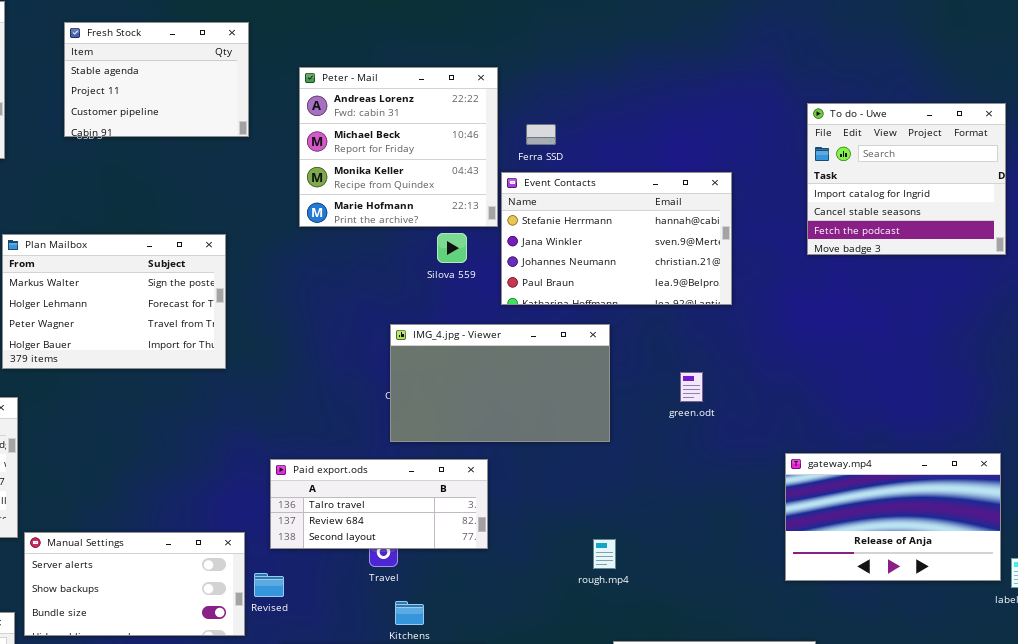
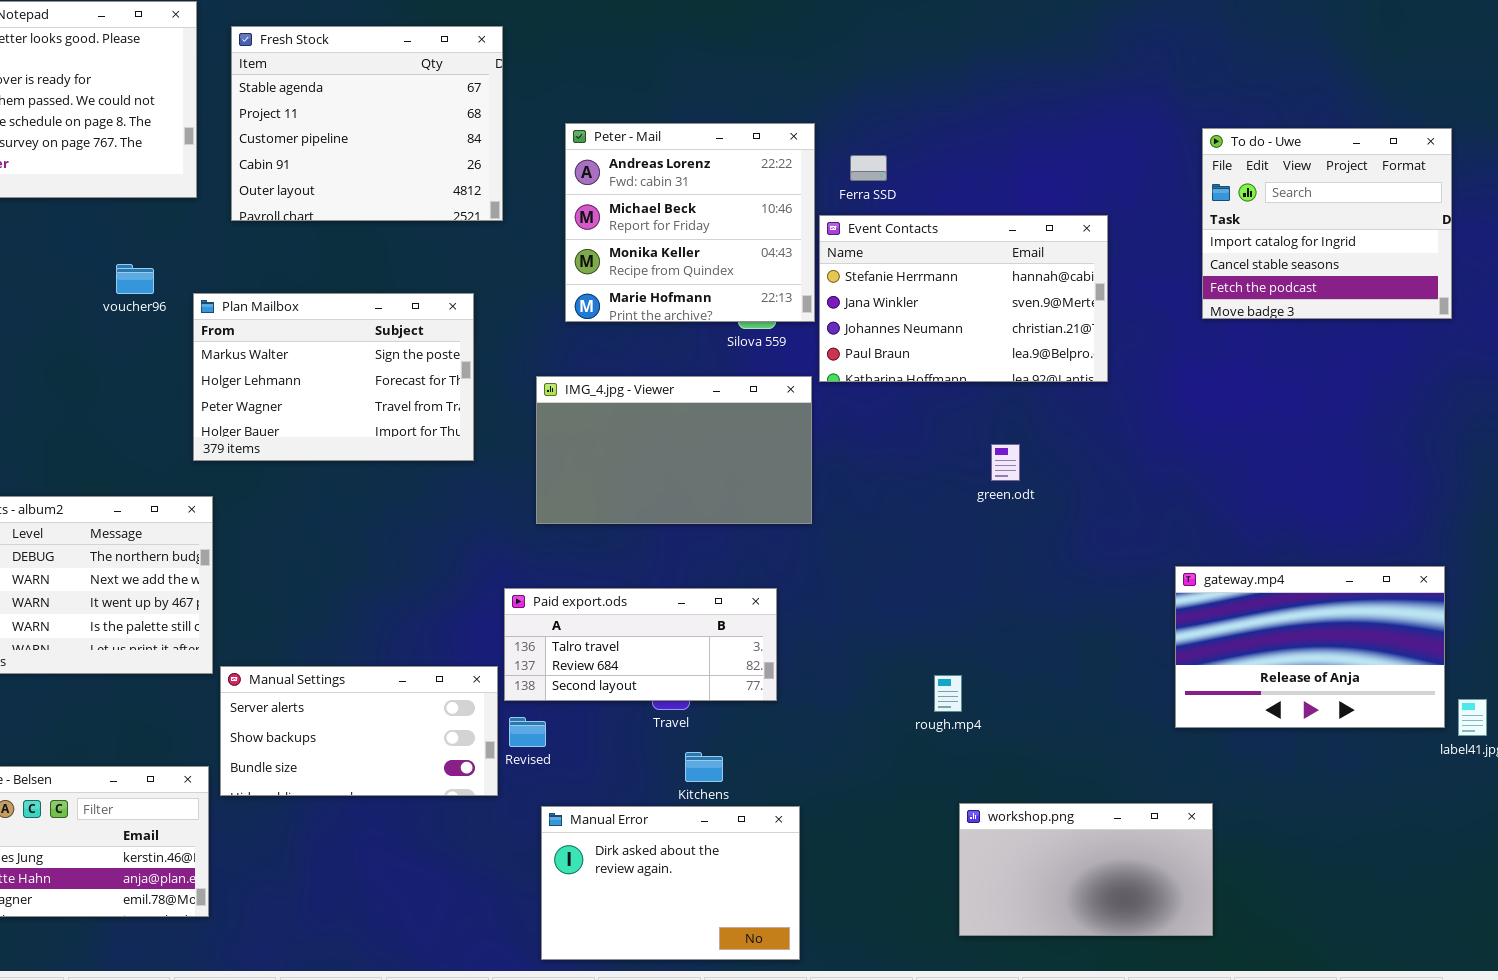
Fresh Stock: [64,22,249,137] -> [231,26,503,221], resized
Peter - Mail: [299,67,498,227] -> [565,123,815,322], moved
IMG_4.jpg - Viewer: [390,324,610,442] -> [536,376,812,524], moved
green.odt: [680,372,703,402] -> [991,444,1020,481], moved
Paid export.ods: [270,459,488,549] -> [504,588,777,701], moved

